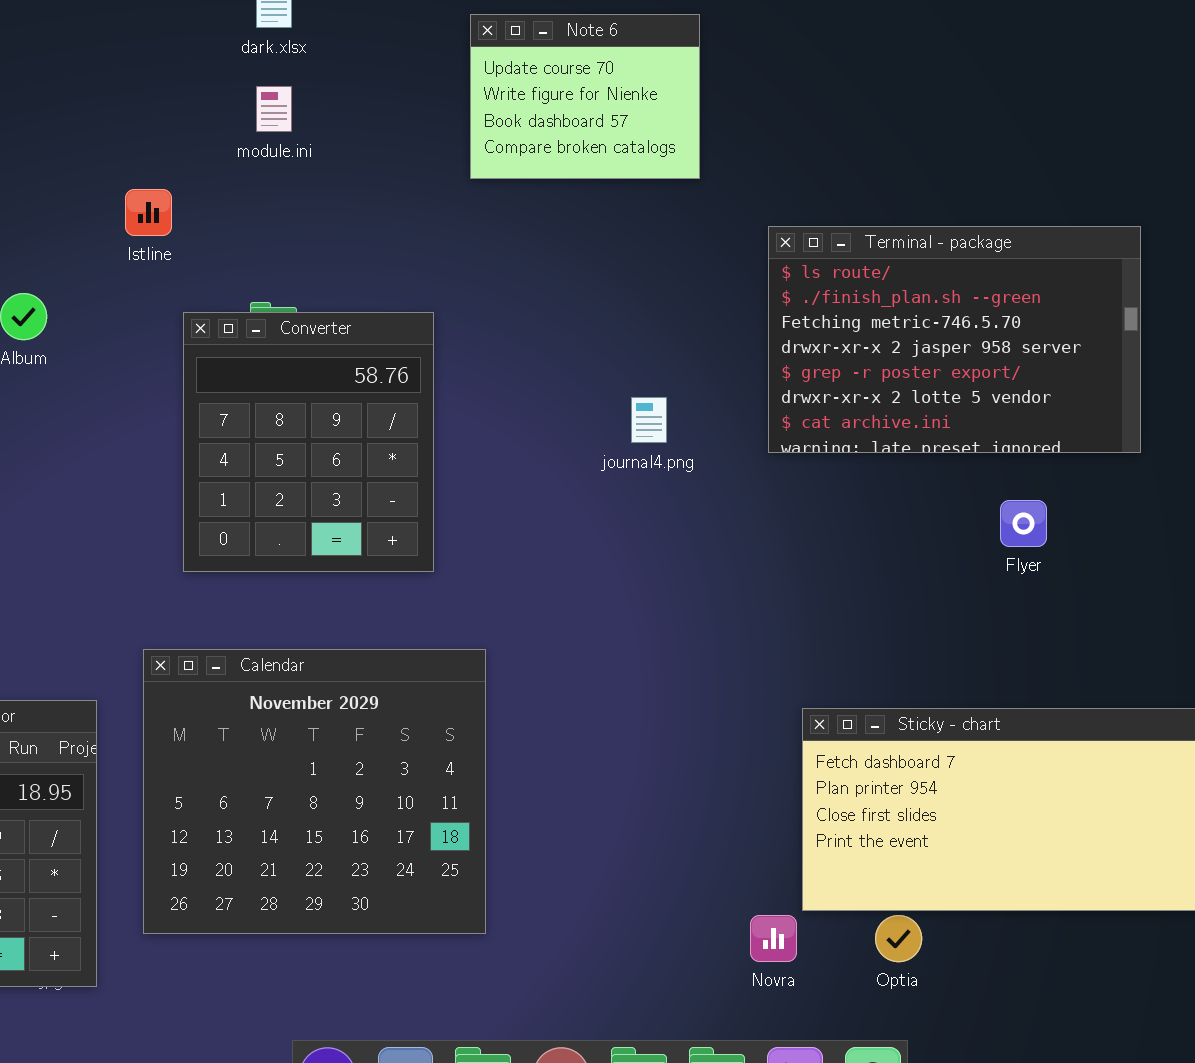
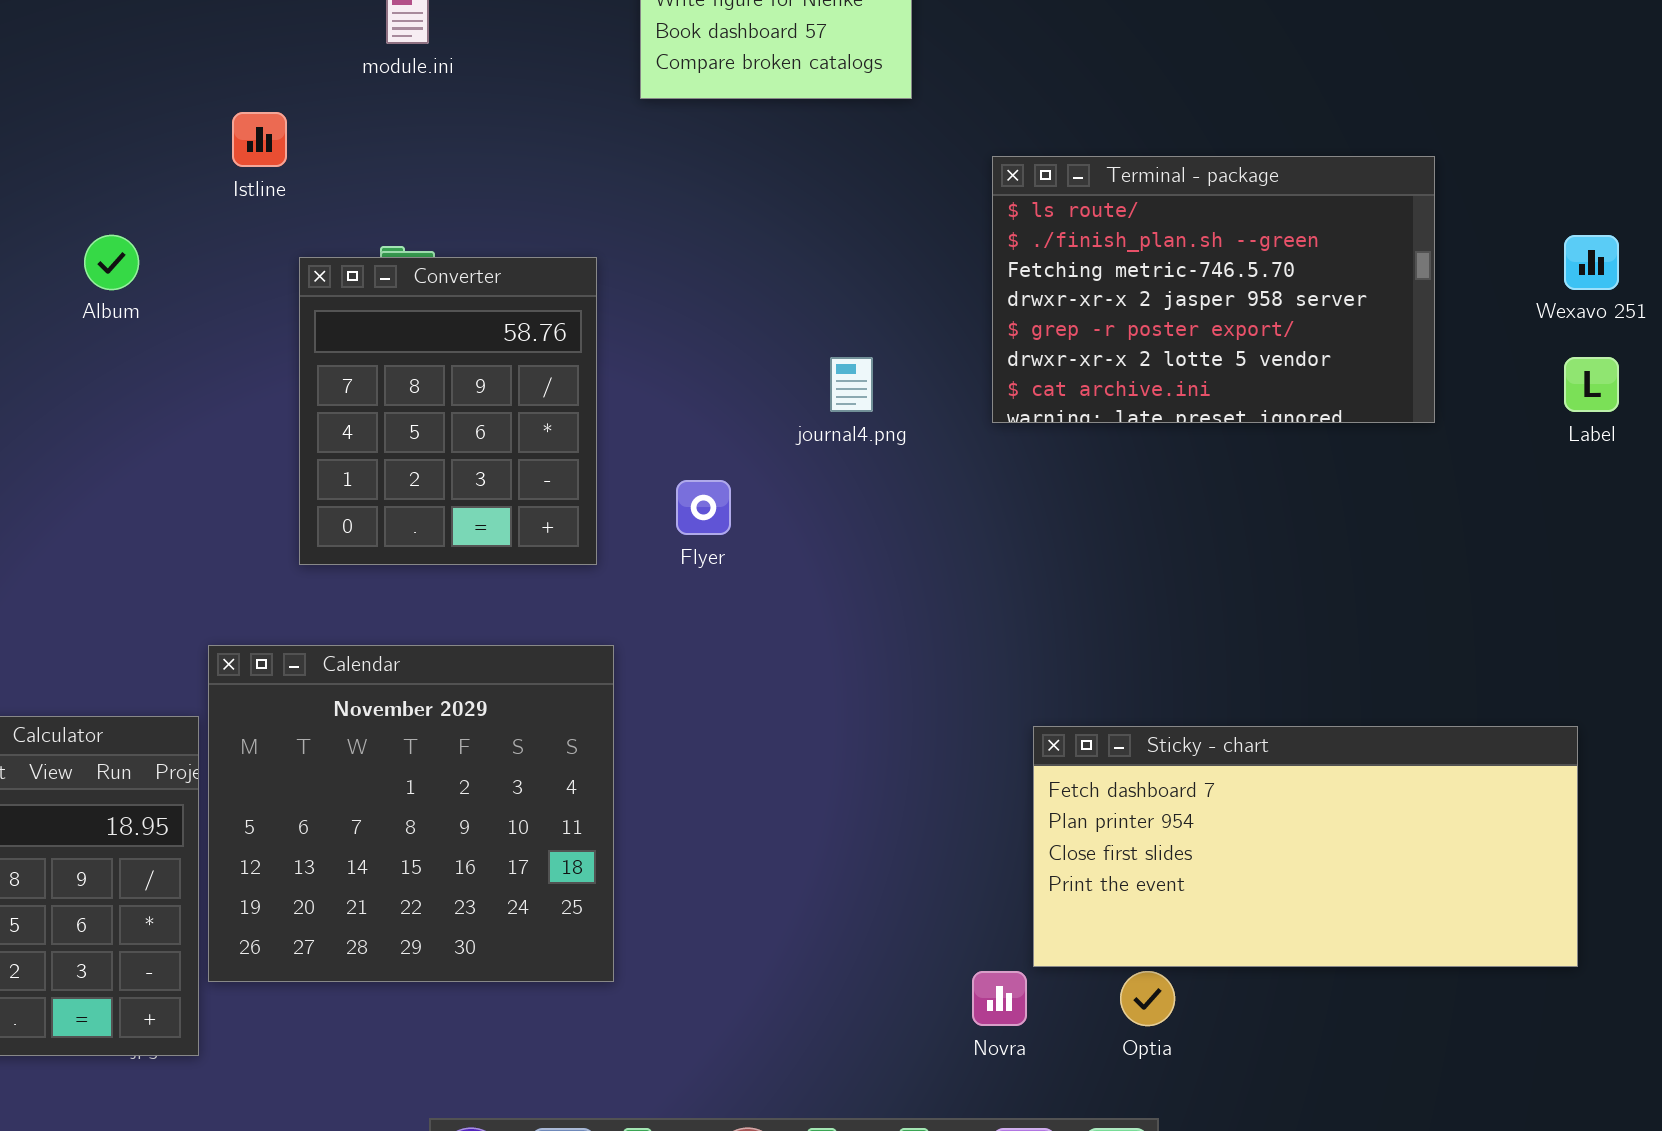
Flyer: [1000,500,1047,547] -> [676,480,731,535], moved
Calendar: [143,649,486,934] -> [208,645,614,982], moved

